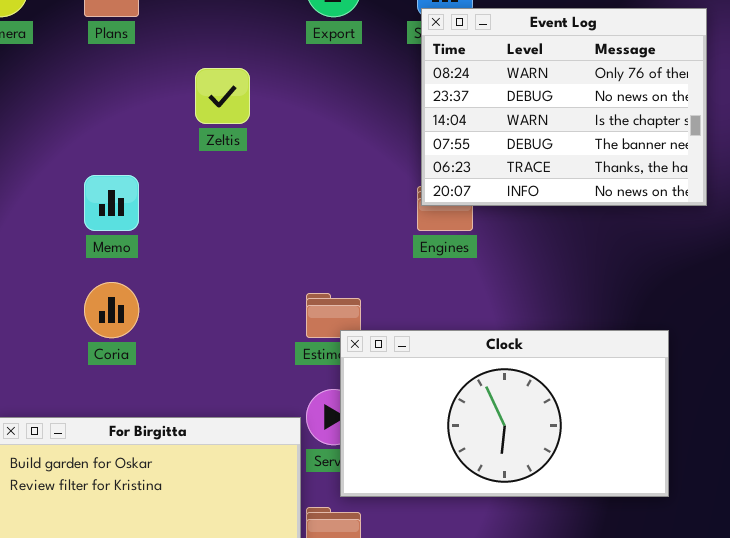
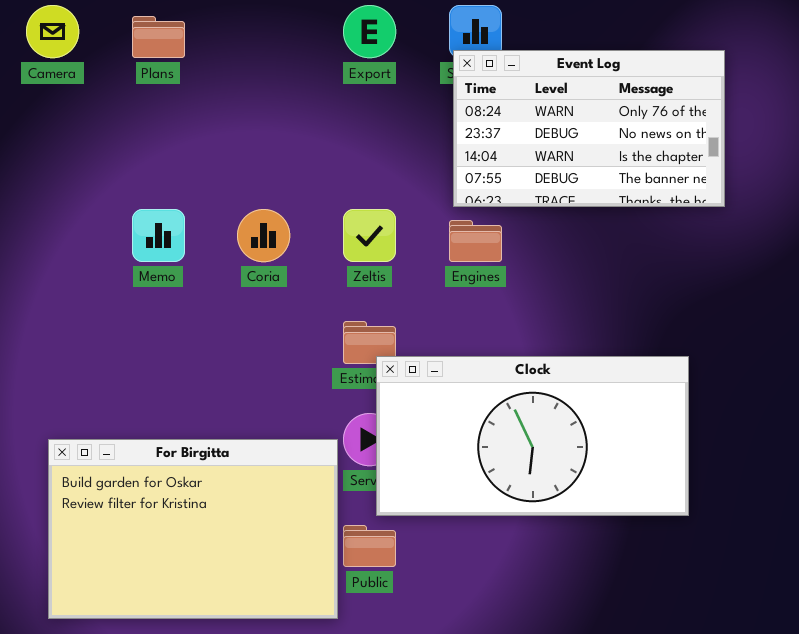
Event Log: [421,8,707,206] -> [453,50,725,207], resized
Zeltis: [195,68,250,124] -> [343,209,396,262], moved
Coria: [84,282,139,338] -> [237,209,290,262], moved

